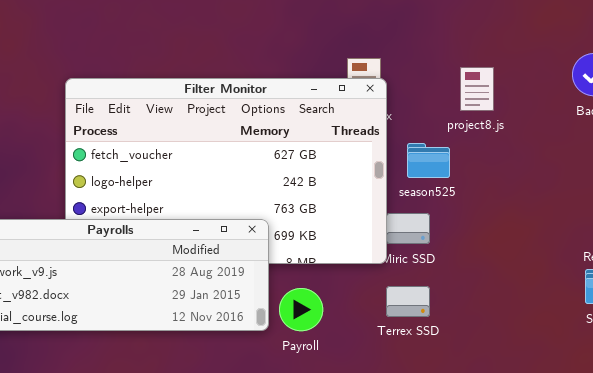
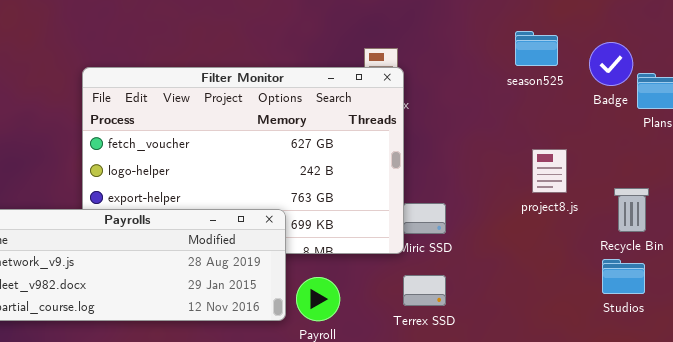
project8.js: [460,67,494,111] -> [532,149,567,193], moved
season525: [407,143,450,178] -> [515,31,558,66], moved

